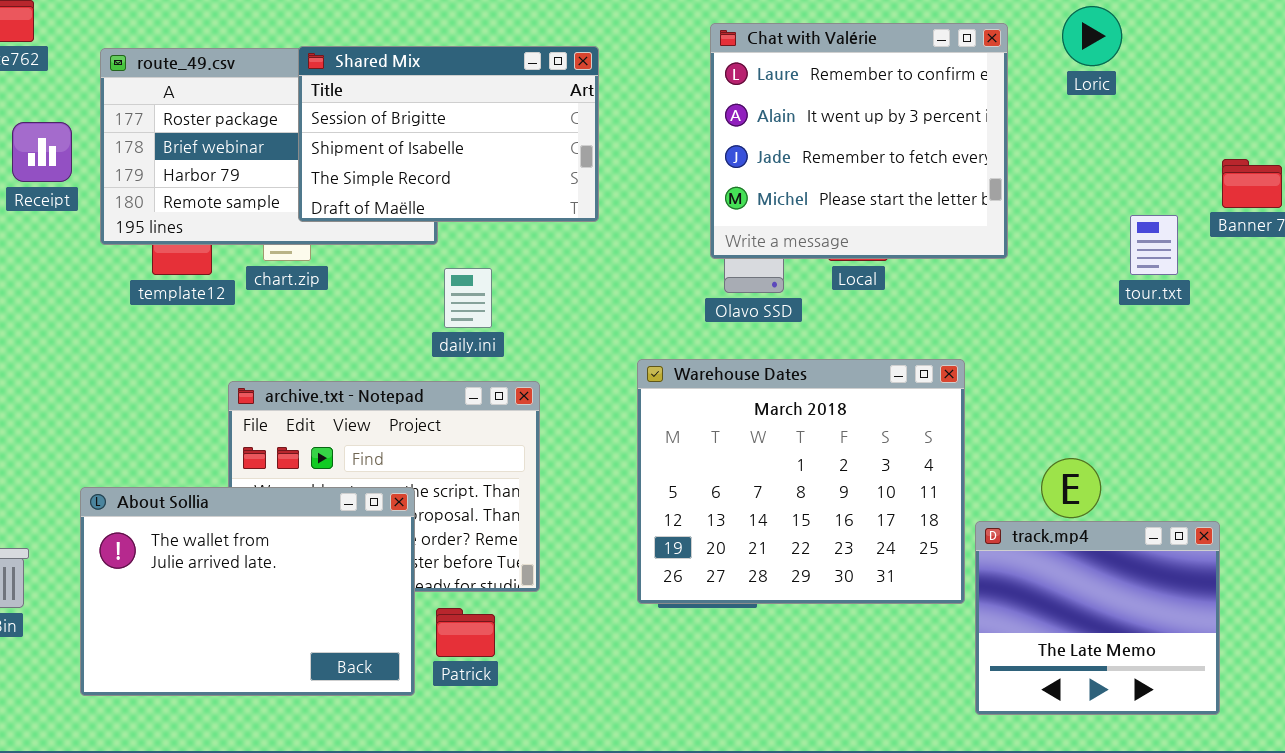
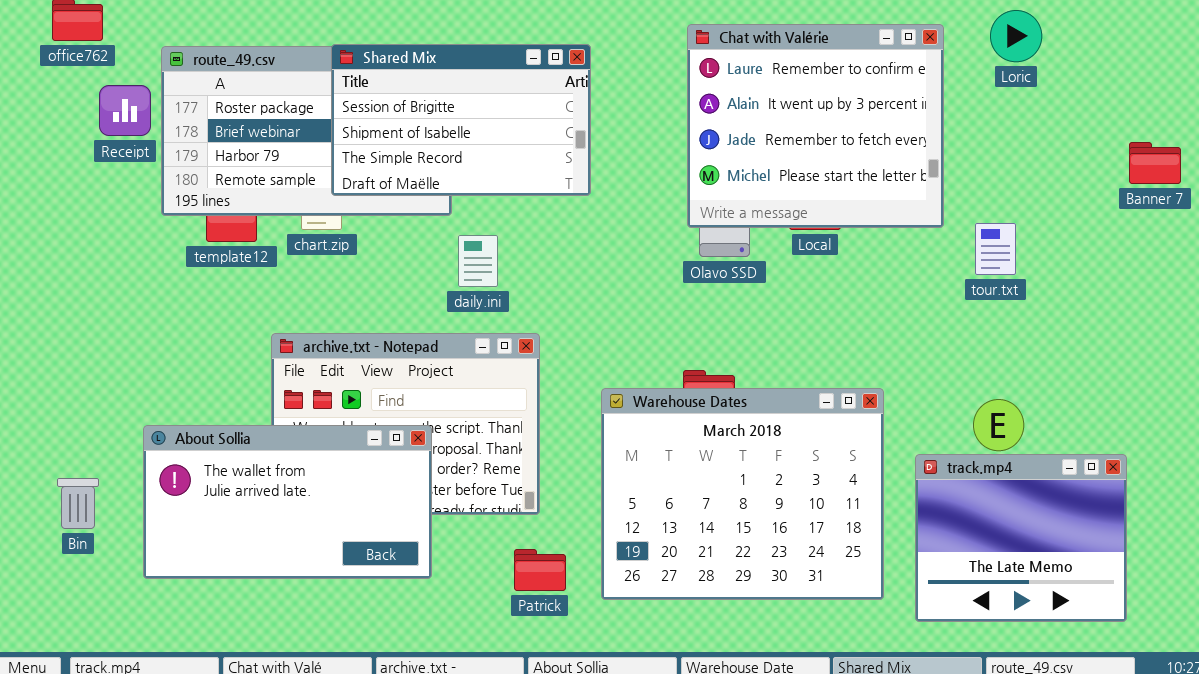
Receipt: [12,122,72,182] -> [99,85,151,136], moved
tour.txt: [1130,215,1178,275] -> [975,223,1016,275], moved
Warehouse Dates: [637,359,965,604] -> [601,388,884,600], moved
About Sollia: [80,487,415,696] -> [143,425,432,579], resized
Patrick: [436,608,495,657] -> [514,549,566,591], moved

